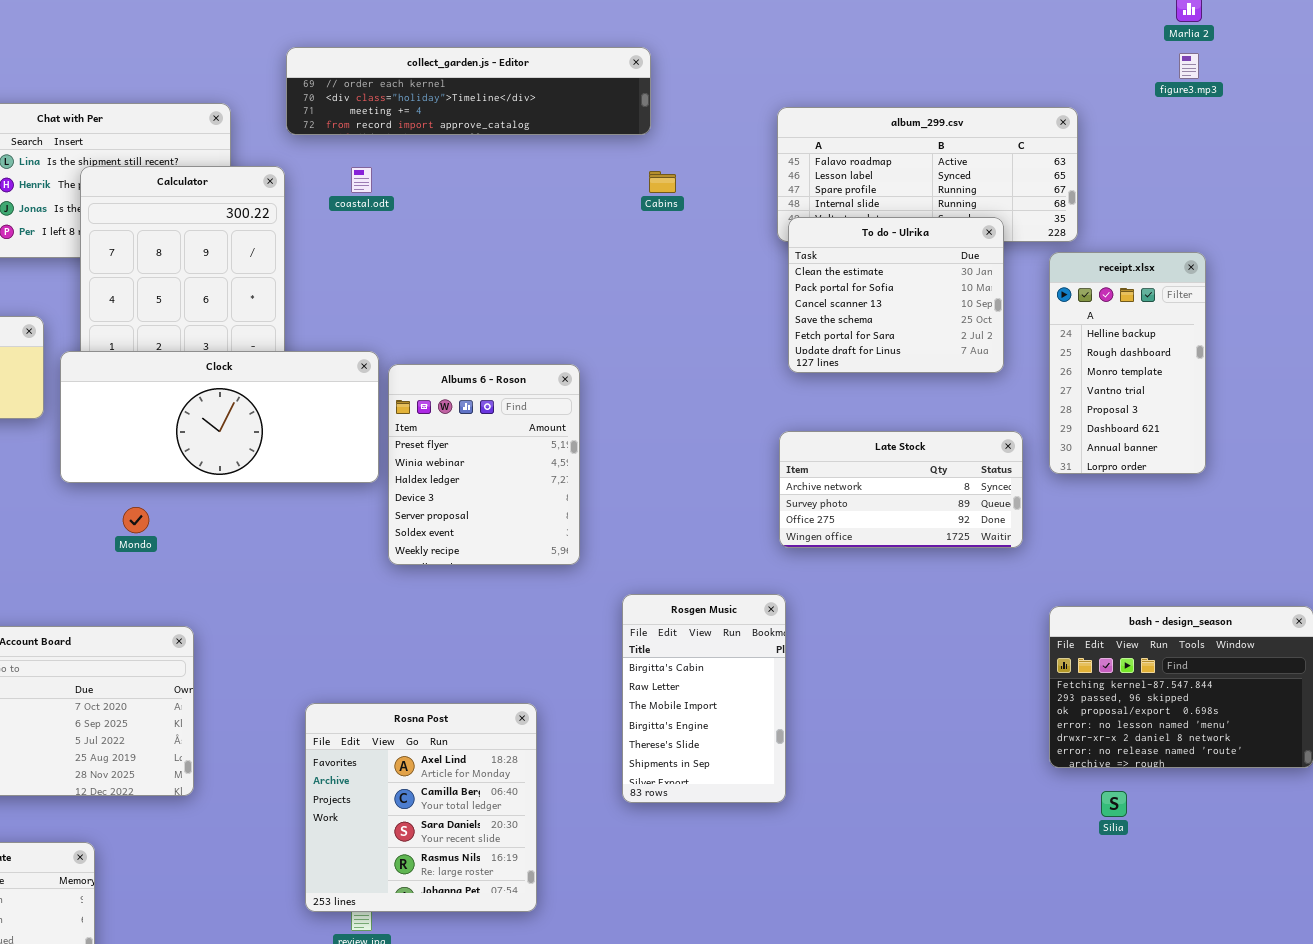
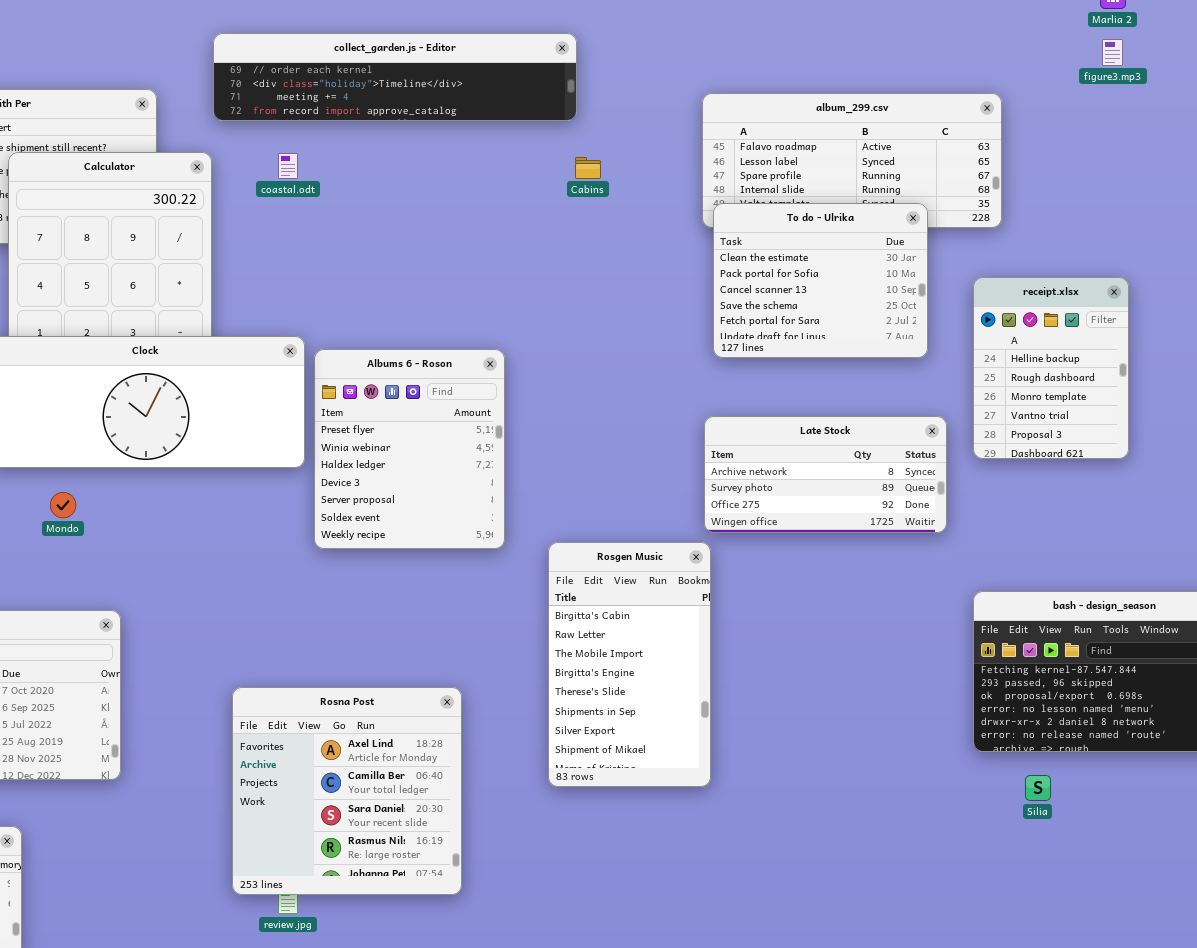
receipt.xlsx: [1049,252,1206,474] -> [973,277,1129,459], resized
Rosgen Music: [622,594,786,803] -> [548,542,711,787], resized

